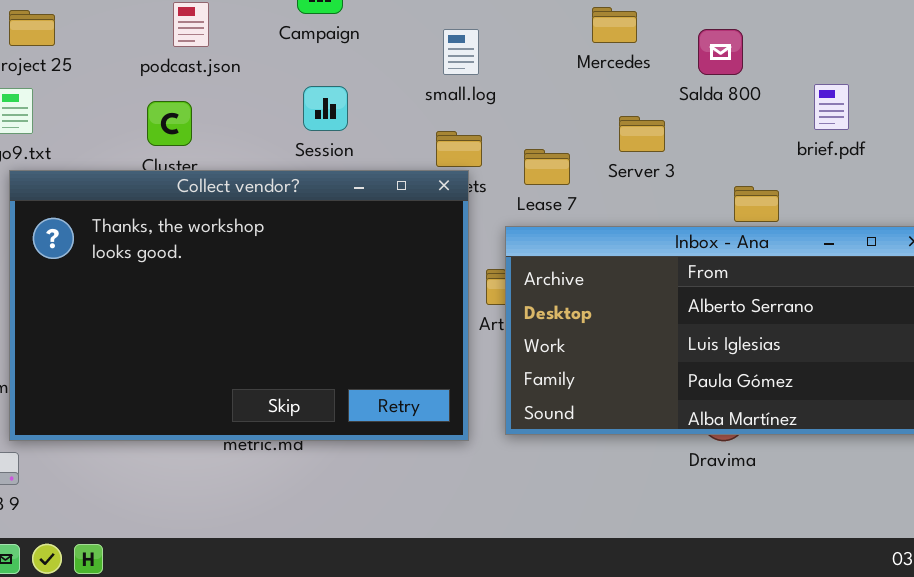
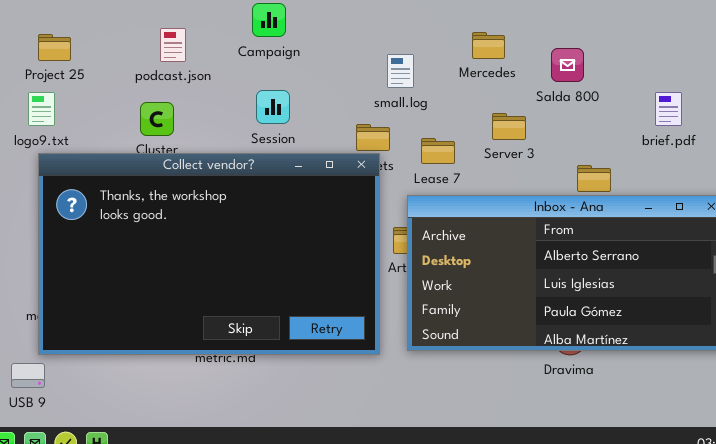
small.log: [443,29,479,75] -> [387,54,414,88], moved
brief.pdf: [814,84,849,130] -> [655,92,682,126], moved

